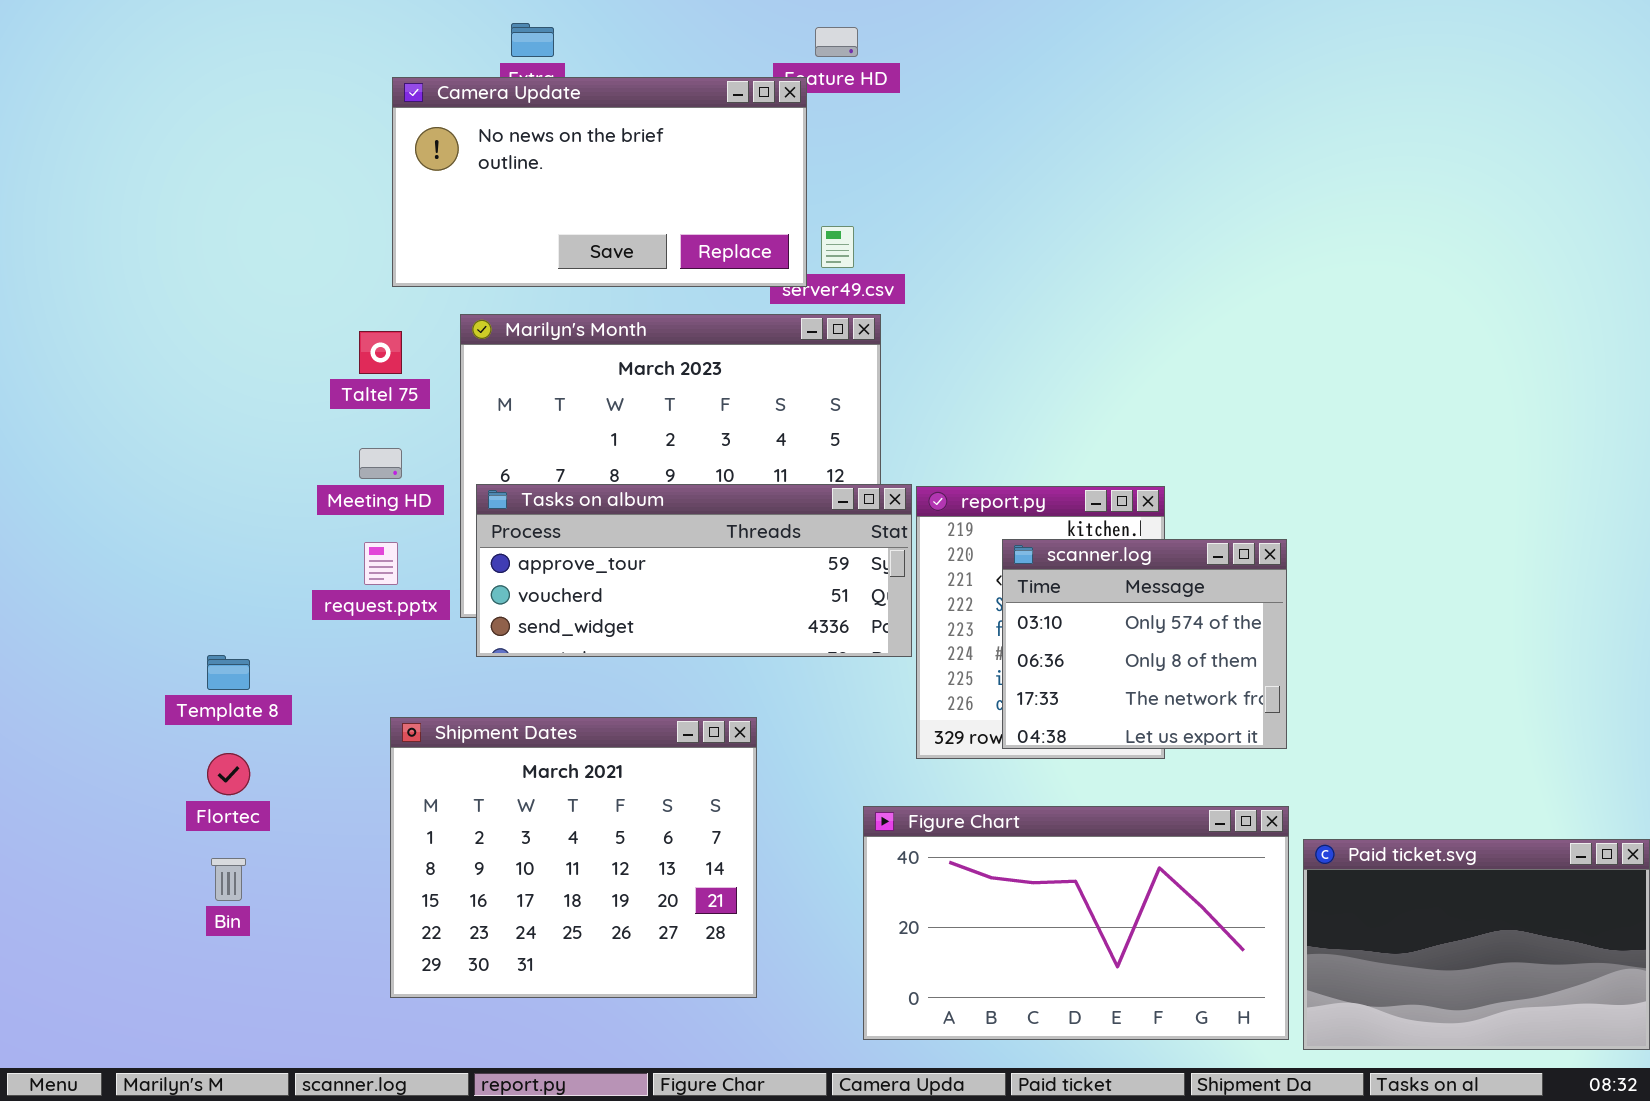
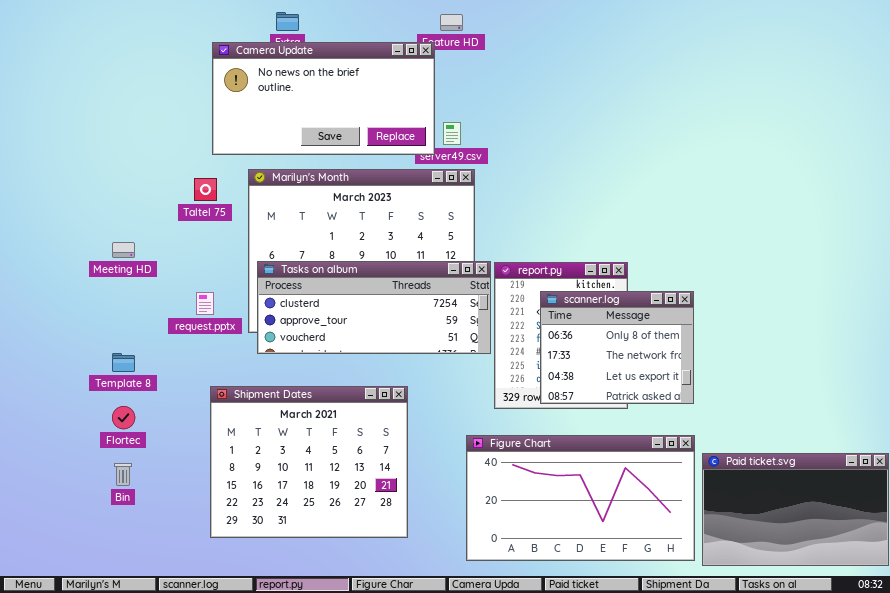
Meeting HD: [359,448,402,479] -> [112,242,135,258], moved
Tasks on album: [476,484,912,657] -> [257,261,491,354], scrolled up 1 row
scanner.log: [1002,539,1287,749] -> [540,291,694,404], scrolled down 1 row

